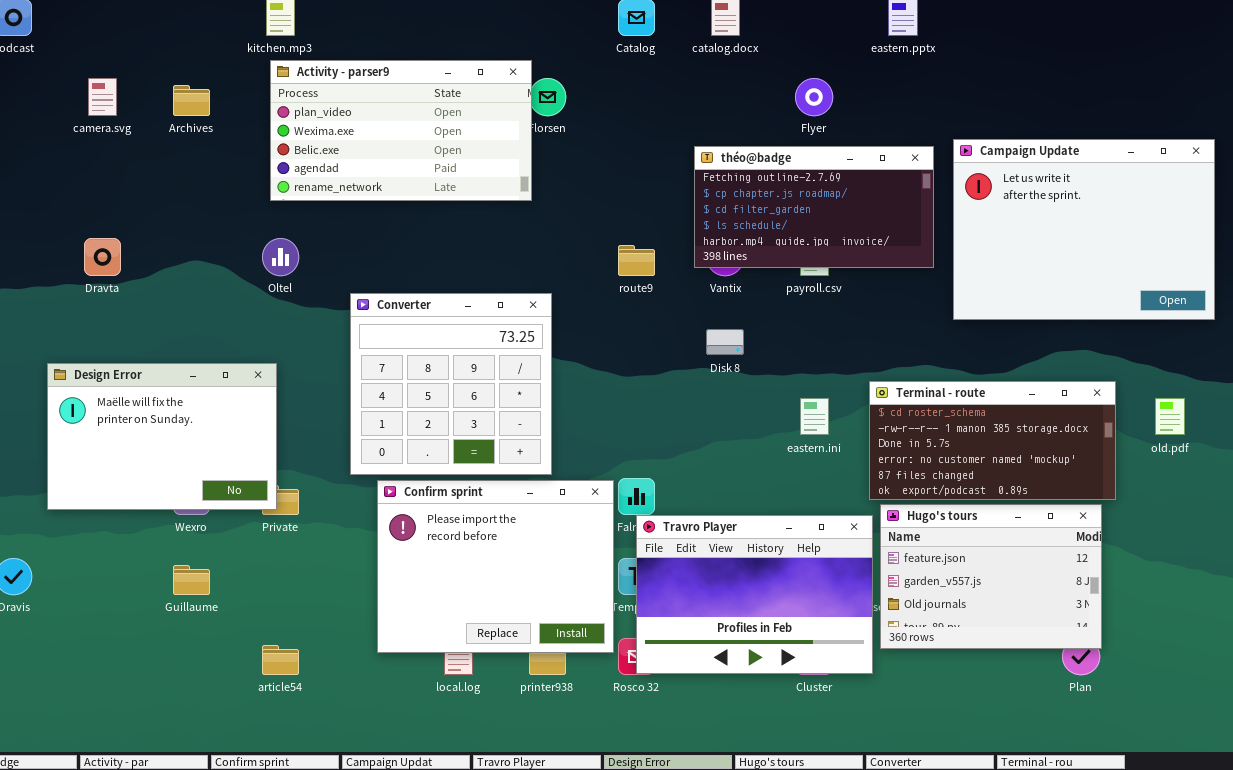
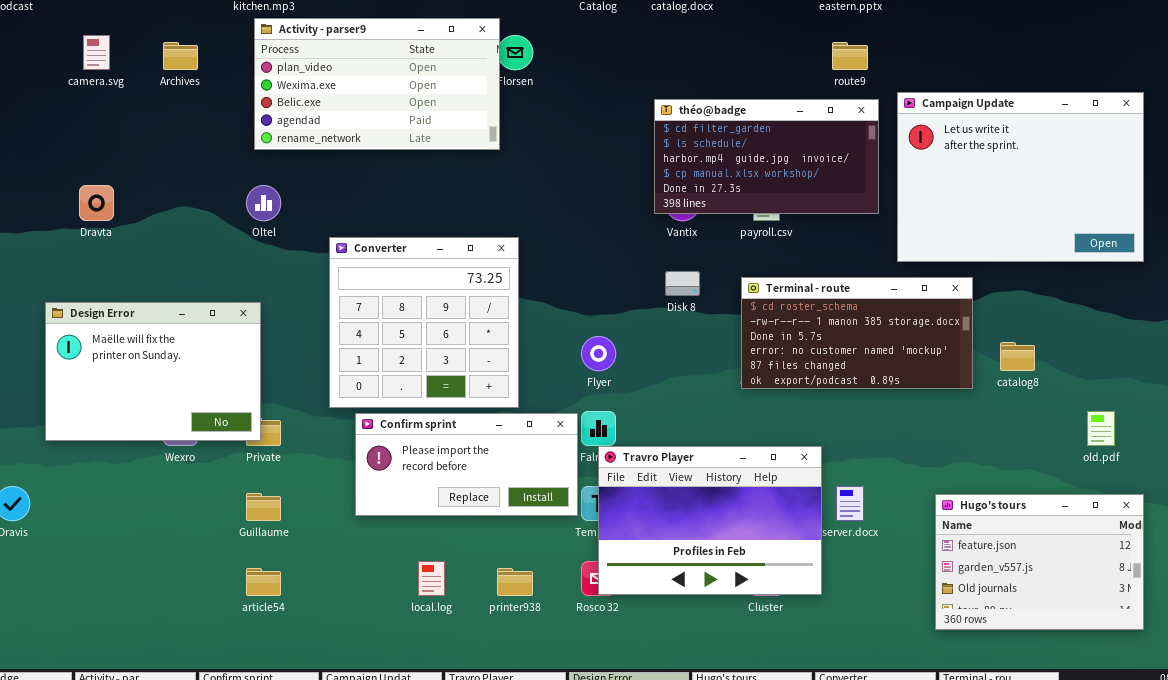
Flyer: [795,78,833,116] -> [581,336,616,371], moved
théo@badge: [694,146,934,268] -> [654,99,879,214], scrolled down 2 rows
route9: [618,245,655,276] -> [832,42,868,70], moved
Terminal - route: [869,381,1116,500] -> [741,277,973,389], moved
old.pdf: [1155,398,1185,435] -> [1087,411,1115,446], moved
Confirm sprint: [377,480,614,653] -> [355,413,578,516], resized
Hugo's tours: [880,504,1102,649] -> [935,494,1144,630], moved
Guillaume: [173,565,210,595] -> [246,493,281,521], moved

